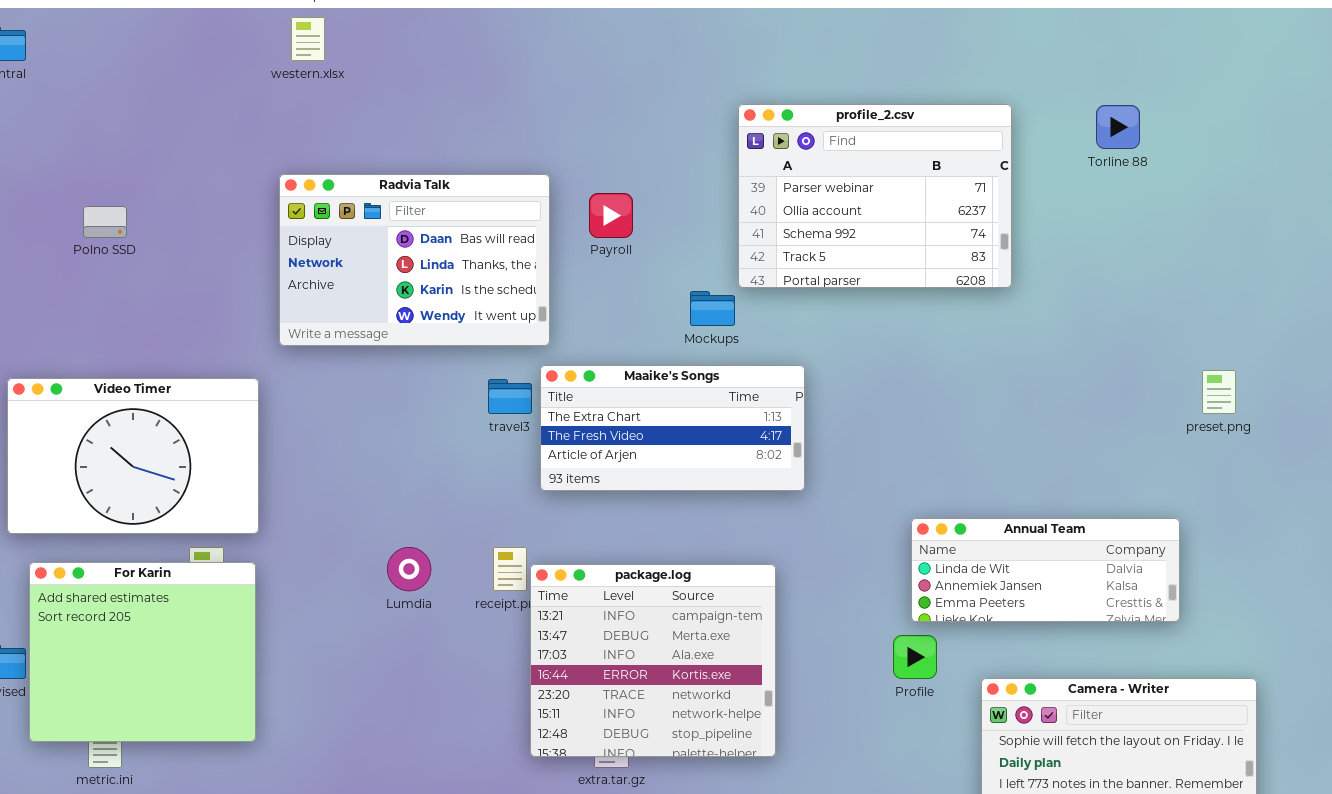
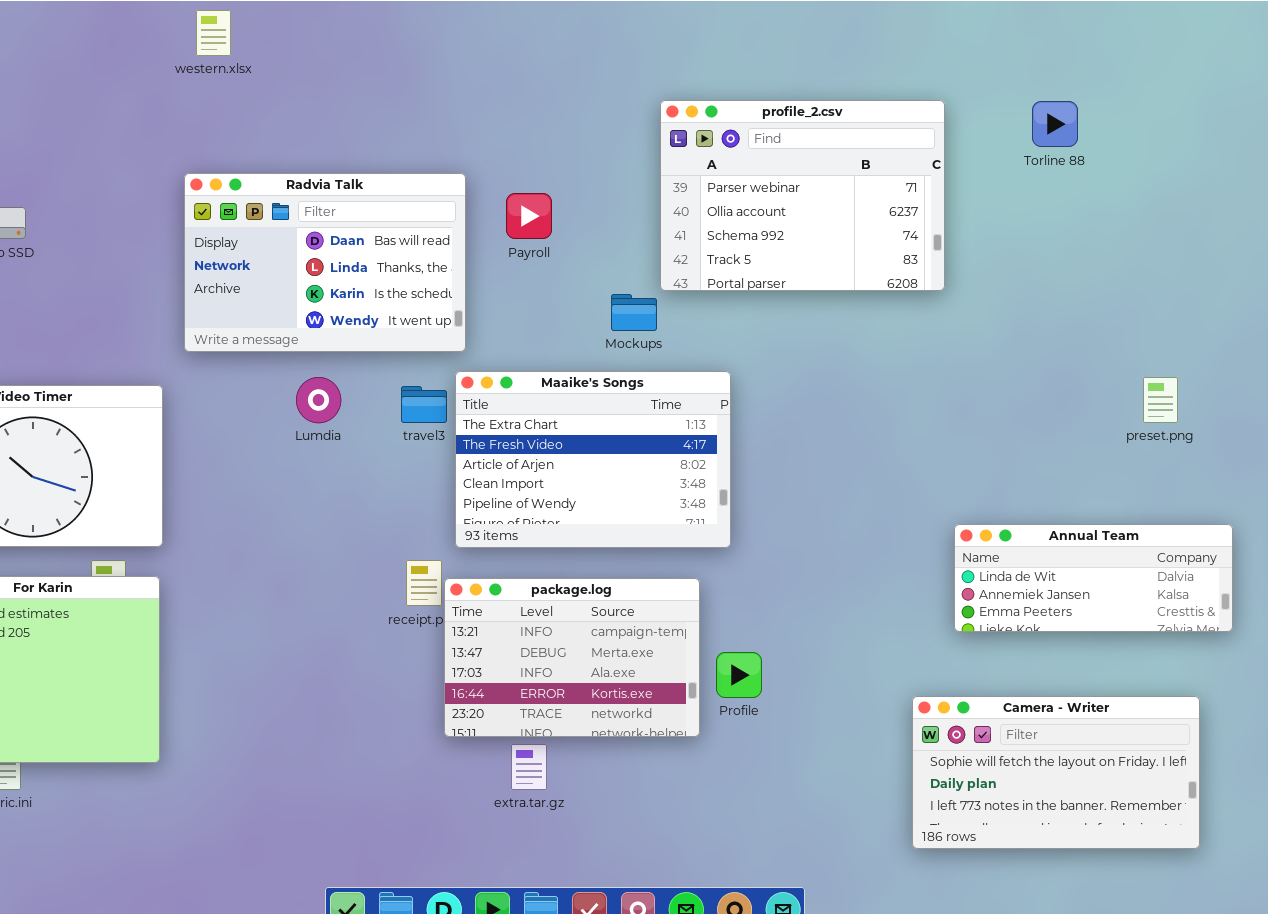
Maaike's Songs: [540,365,805,491] -> [455,371,731,548], resized
Annual Team: [911,518,1180,622] -> [954,524,1233,632], moved
Lumdia: [387,547,431,591] -> [296,377,341,423], moved
package.log: [530,564,776,757] -> [444,578,700,737], resized
Profile: [893,635,937,679] -> [716,652,762,698], moved

